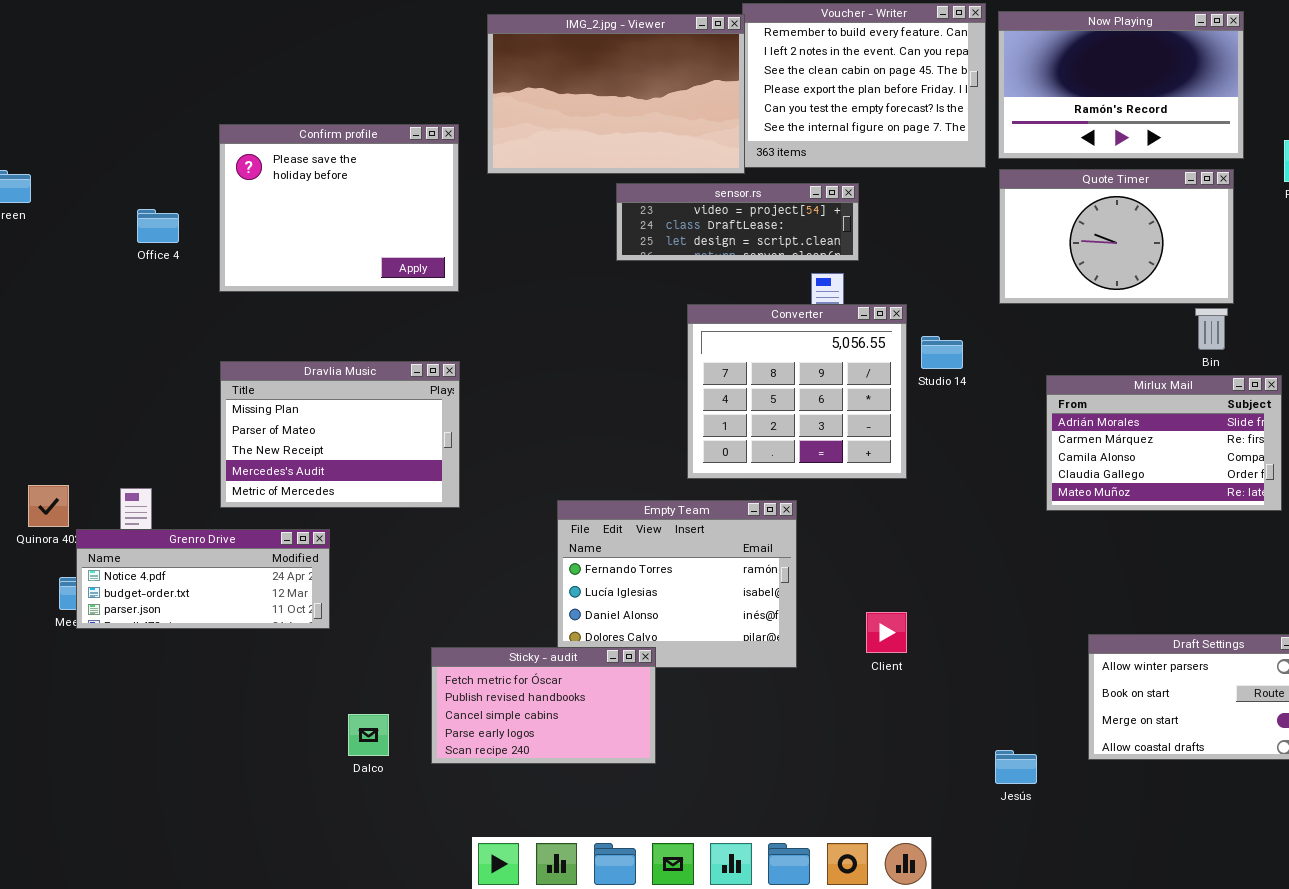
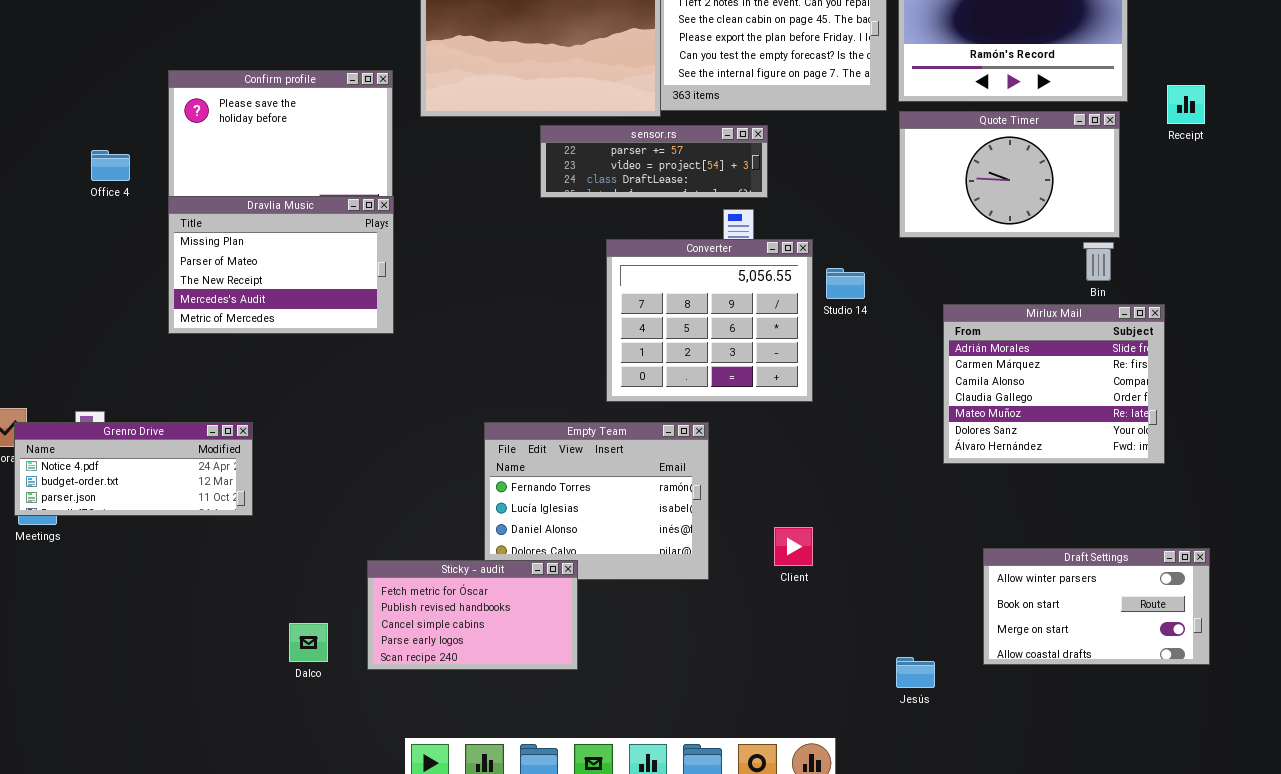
sensor.rs: [616,183,859,261] -> [540,125,768,198], scrolled up 1 row
Dravlia Music: [220,361,460,508] -> [168,196,394,334], moved
Mirlux Mail: [1046,375,1282,511] -> [943,304,1165,464], resized
Grenro Drive: [76,529,330,629] -> [14,422,253,516], moved

